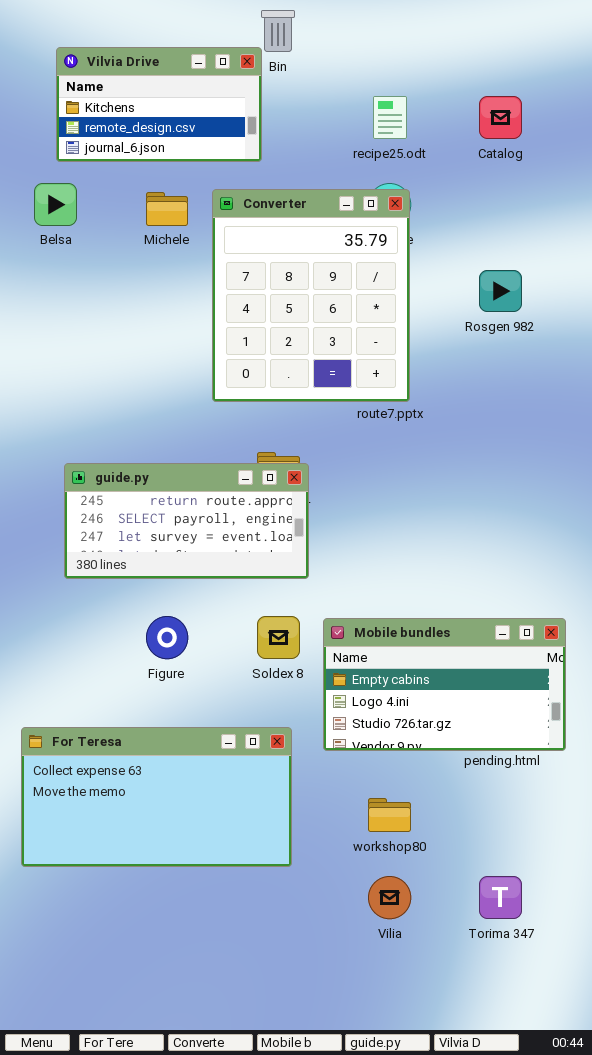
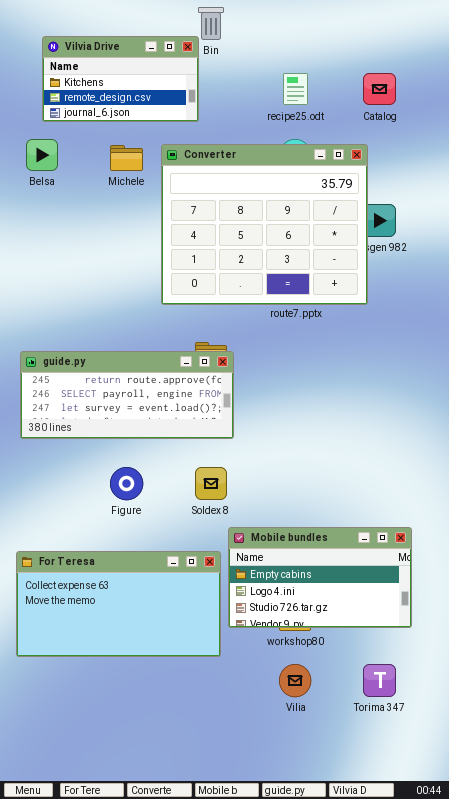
Converter: [212,189,410,402] -> [161,144,368,305], resized
guide.py: [64,463,309,579] -> [20,351,234,439], resized
Mobile bundles: [323,618,566,751] -> [228,527,412,628], moved

